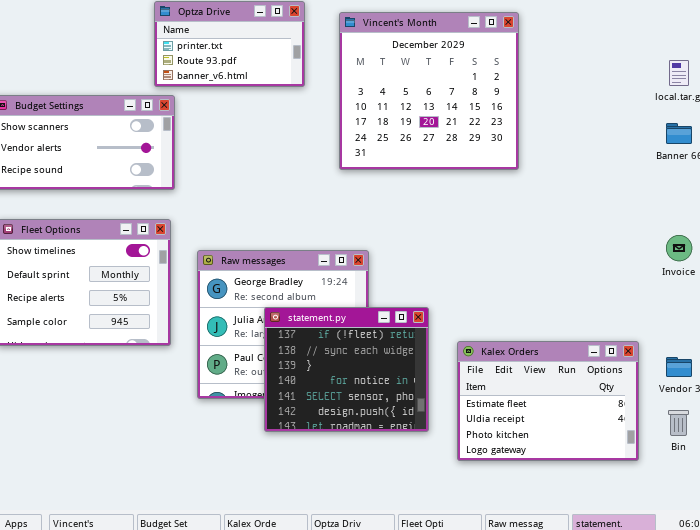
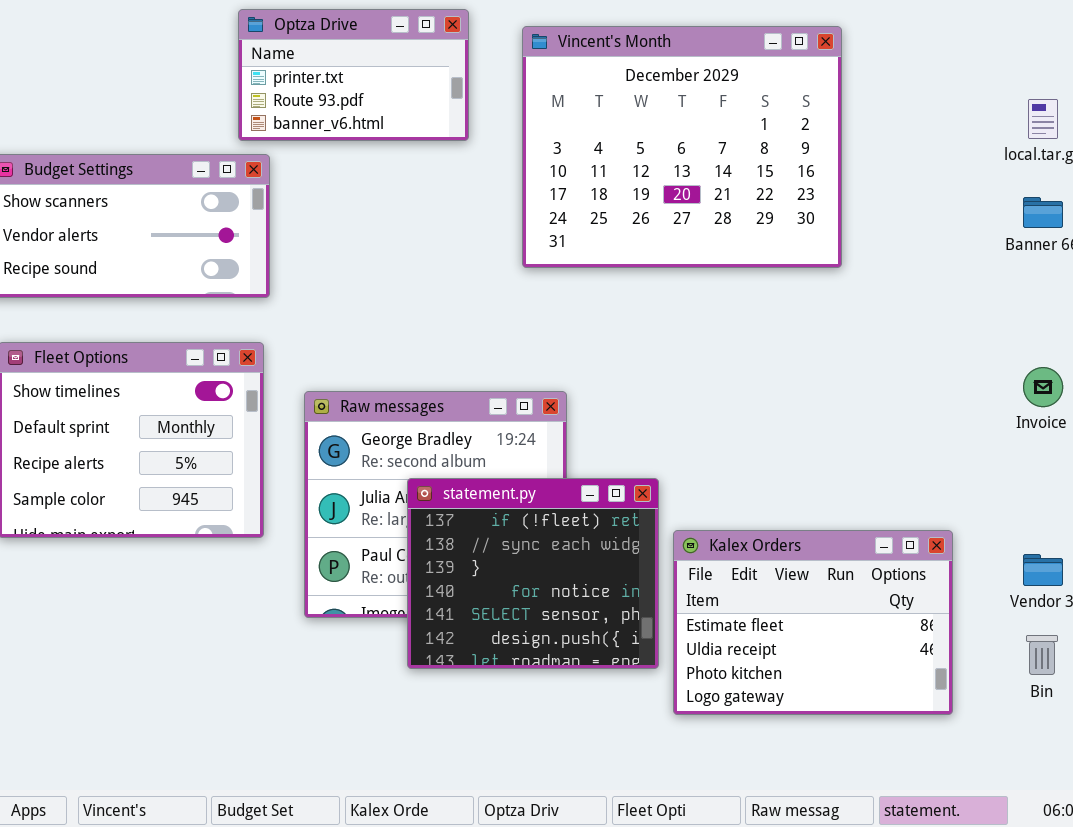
Vincent's Month: [339,12,519,170] -> [522,26,842,268], resized
Kalex Orders: [457,341,639,461] -> [673,530,953,715], moved

